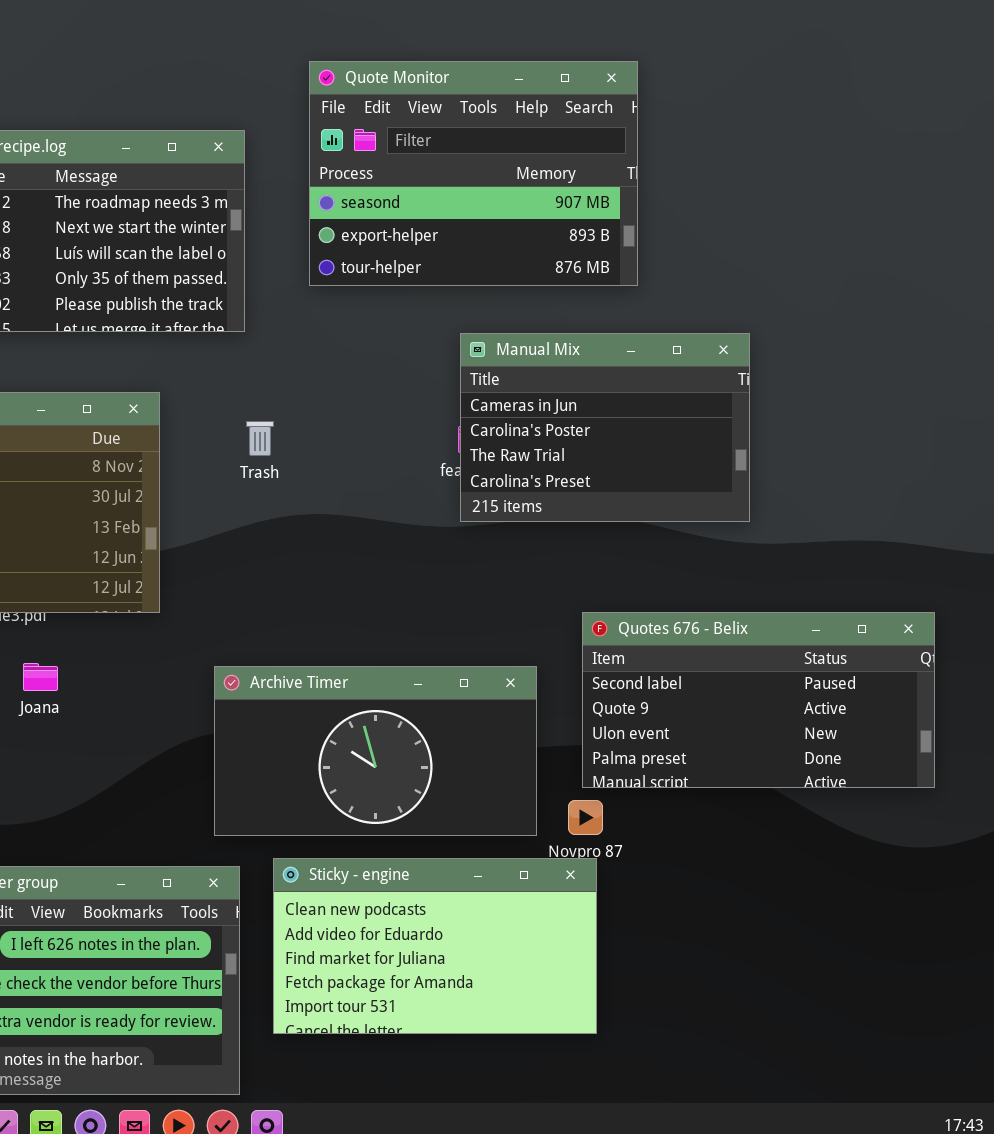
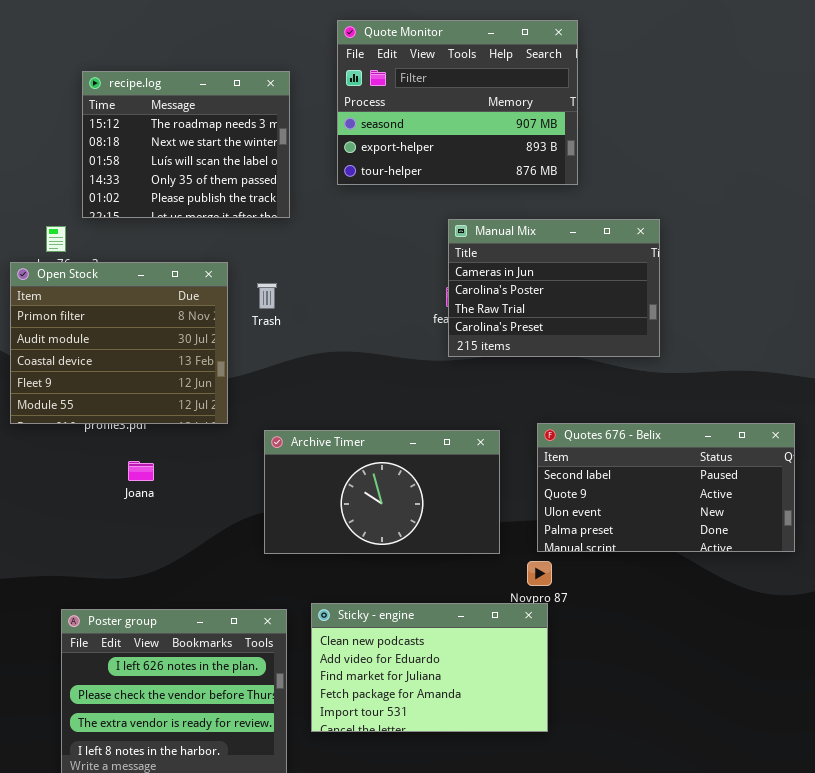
Trash: [246,421,274,456] -> [257,283,277,309], moved
Archive Timer: [214,666,537,836] -> [264,430,500,554], moved

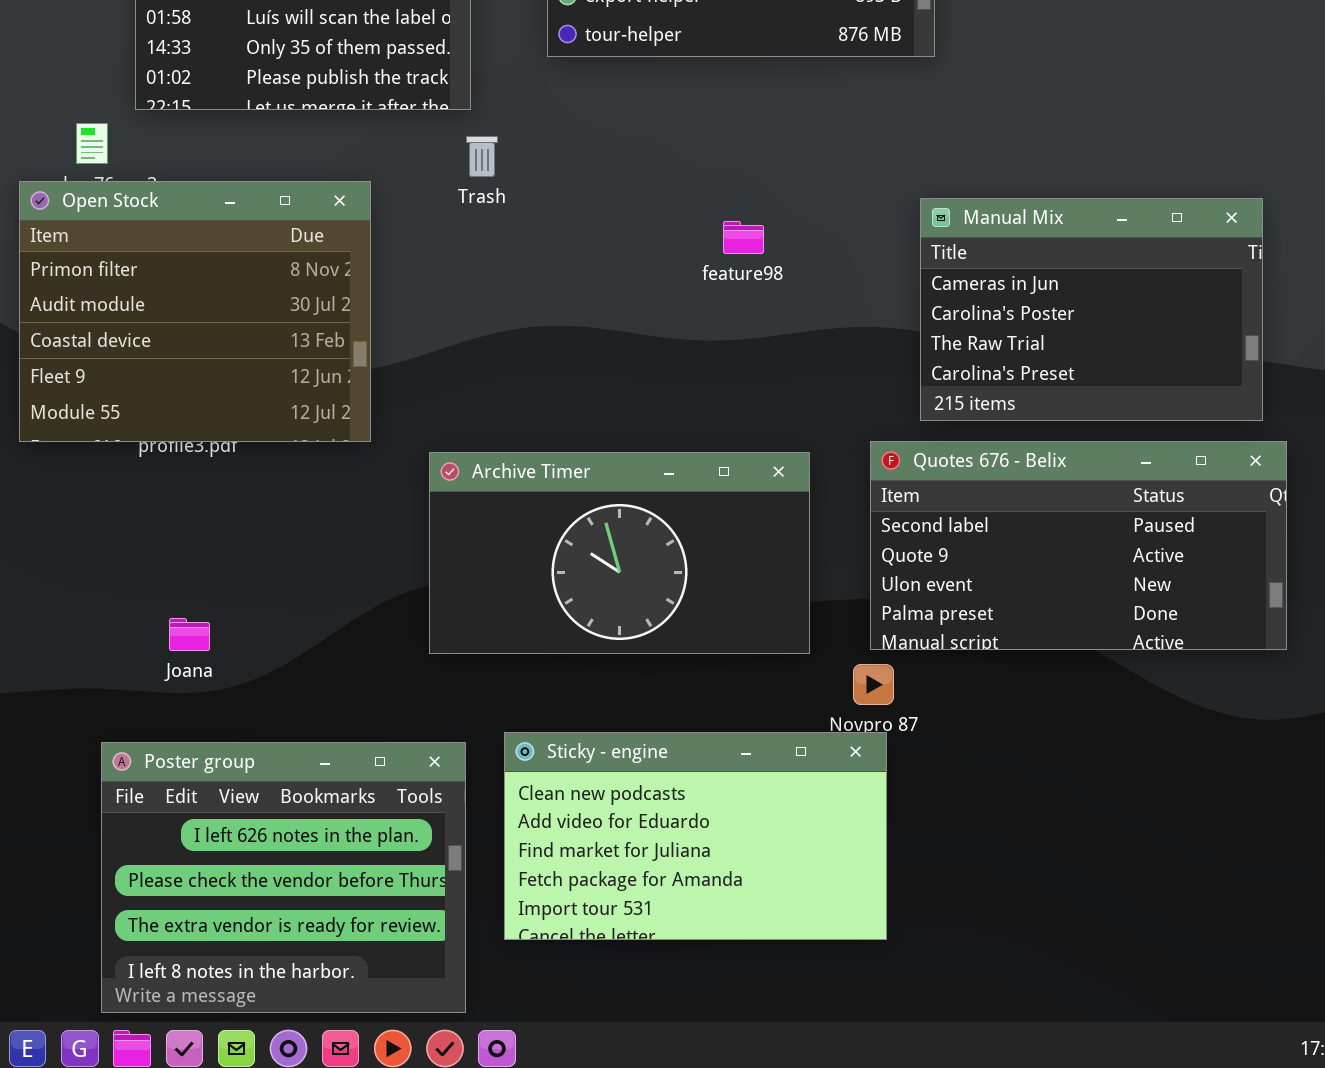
Manual Mix: [448,219,660,357] -> [920,198,1263,421], moved
Trash: [257,283,277,309] -> [466,136,498,177], moved
Joana: [128,461,154,481] -> [169,618,210,651], moved

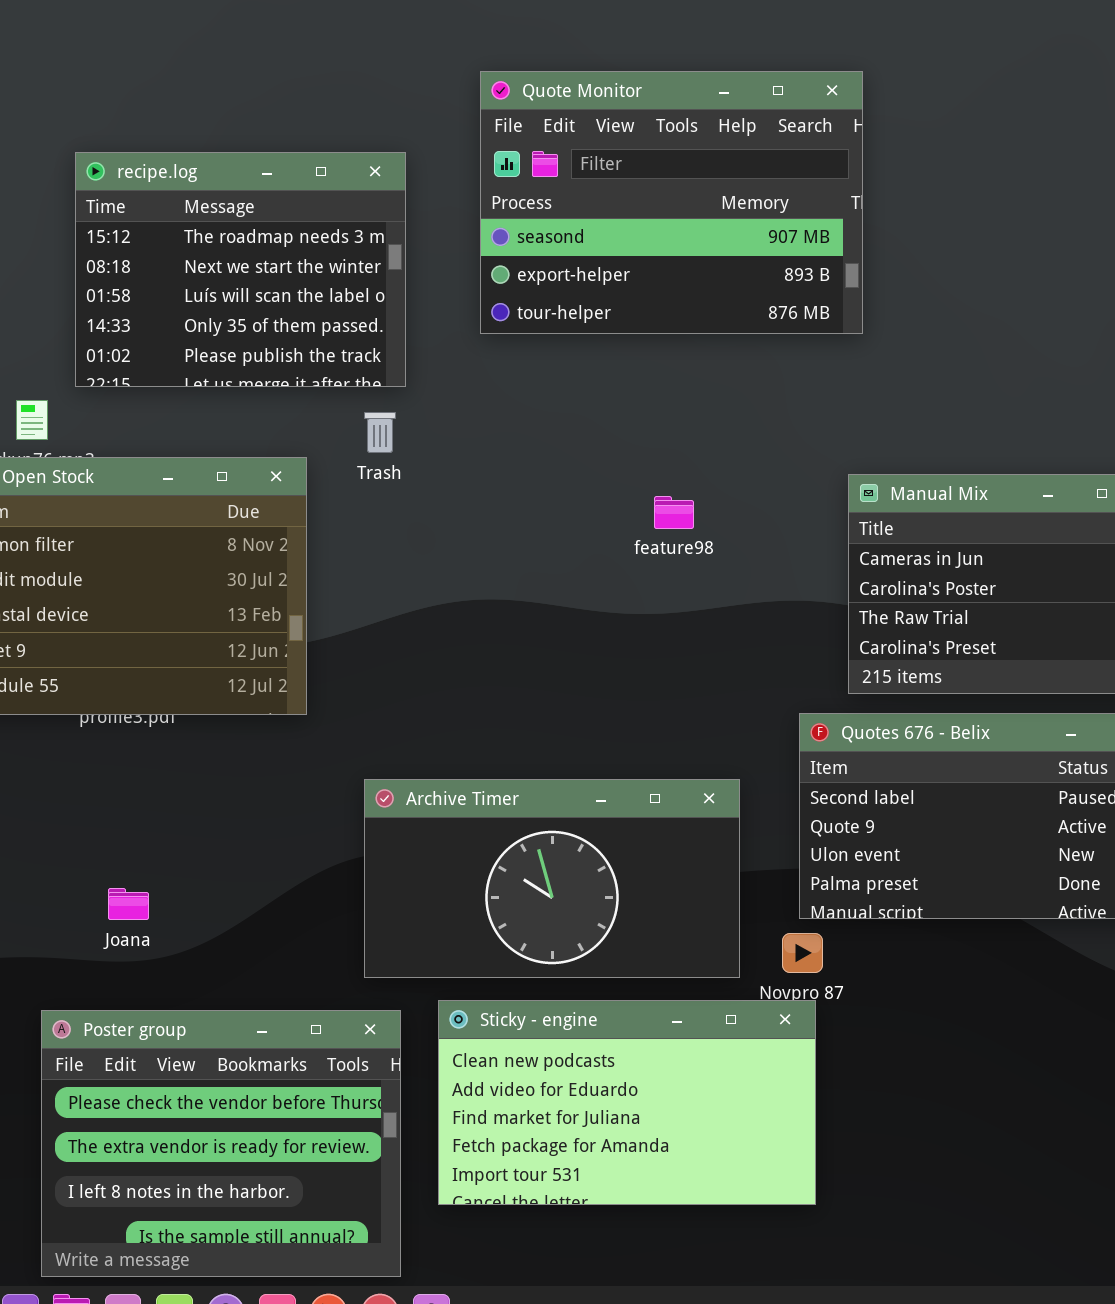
Trash: [466,136,498,177] -> [364,412,396,453], moved
Archive Timer: [429,452,810,654] -> [364,779,740,978], moved
Poster group: [101,742,466,1013] -> [41,1010,401,1277], scrolled down 1 row

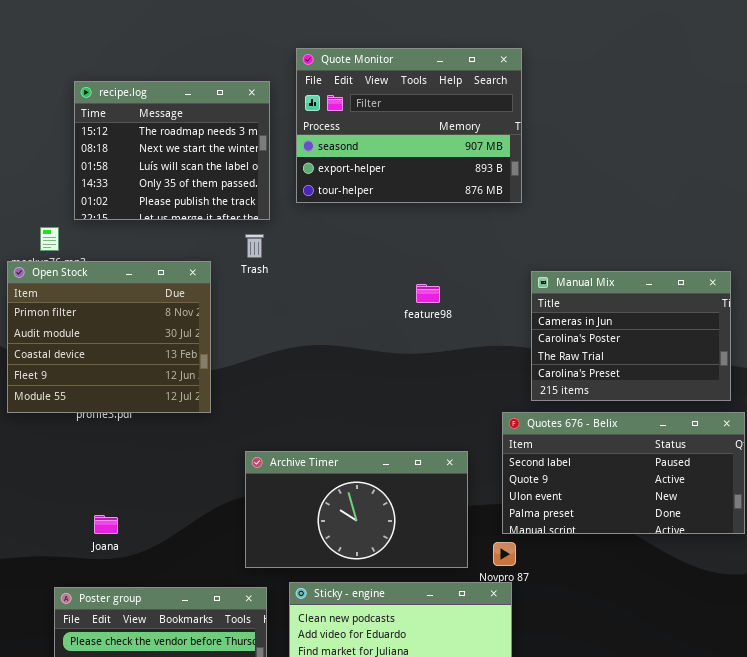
Quote Monitor: [480,71,863,334] -> [296,48,522,203], moved

